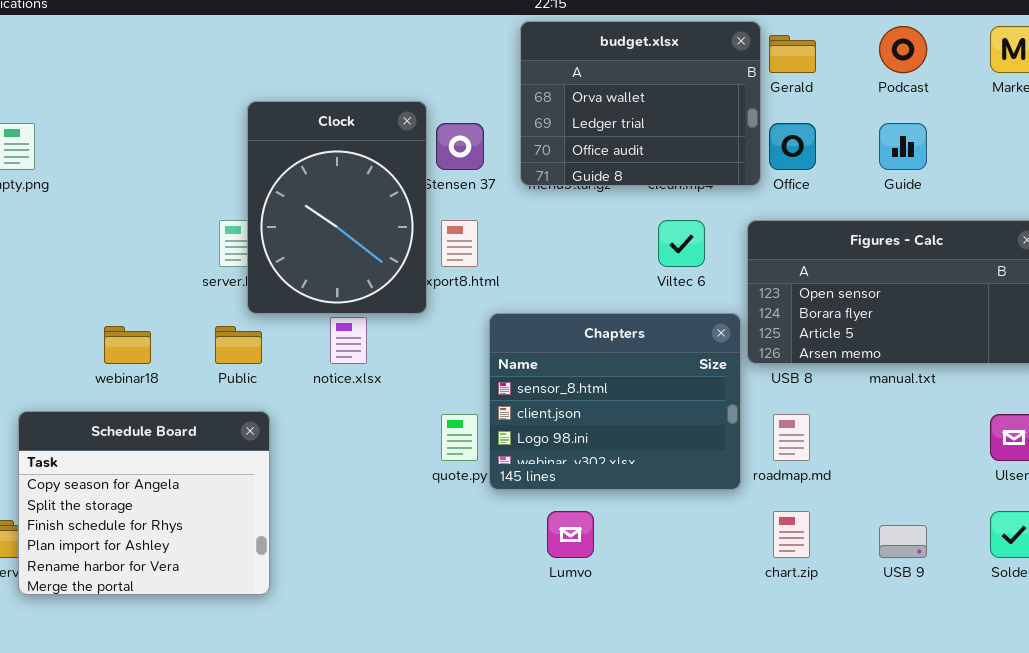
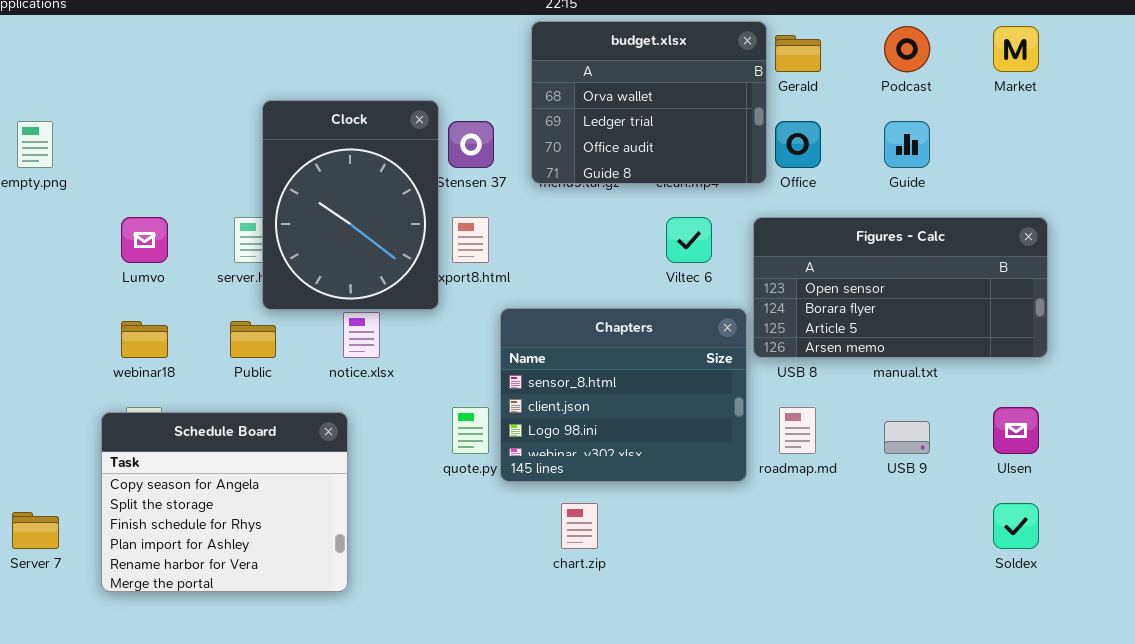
Schedule Board: [18,411,270,595] -> [101,412,348,592], moved
Lumvo: [547,511,594,558] -> [121,217,168,263], moved
chart.zip: [773,511,810,558] -> [561,503,598,549], moved
USB 9: [879,525,927,558] -> [884,421,930,454], moved

